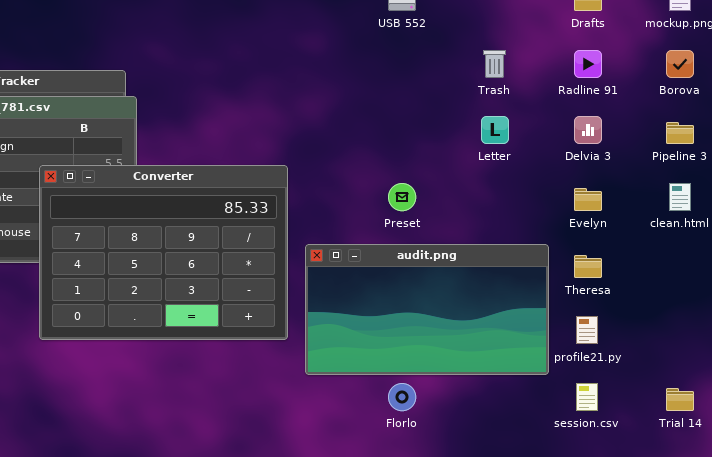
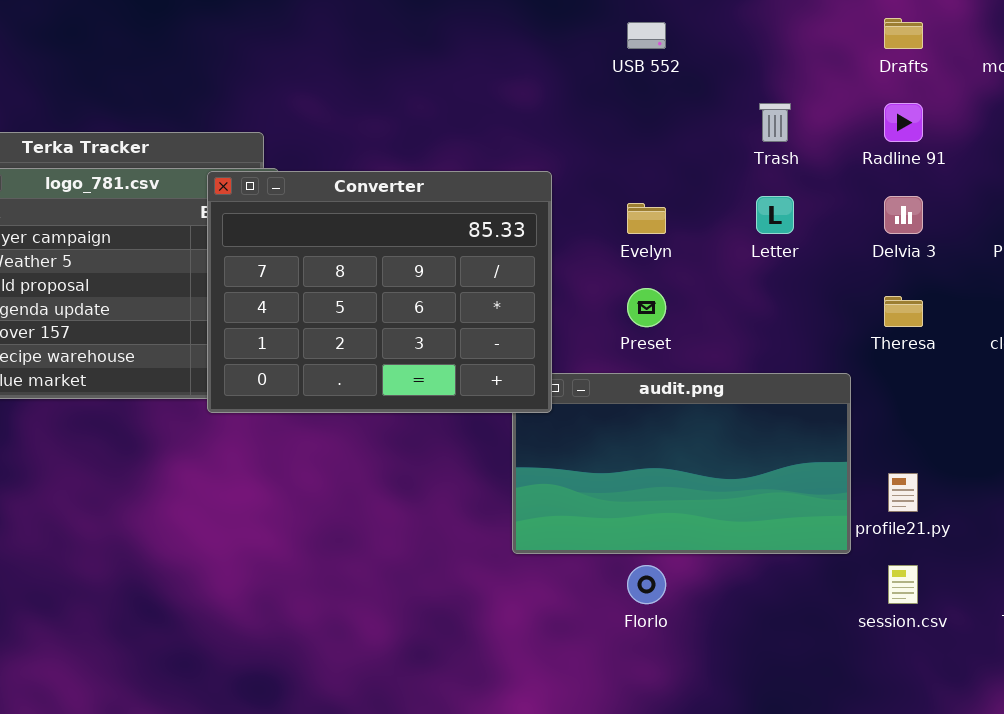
Converter: [39,165,288,340] -> [207,171,552,413], moved
Evelyn: [574,188,602,211] -> [627,203,666,234], moved
Theresa: [574,255,602,278] -> [884,296,923,327], moved

